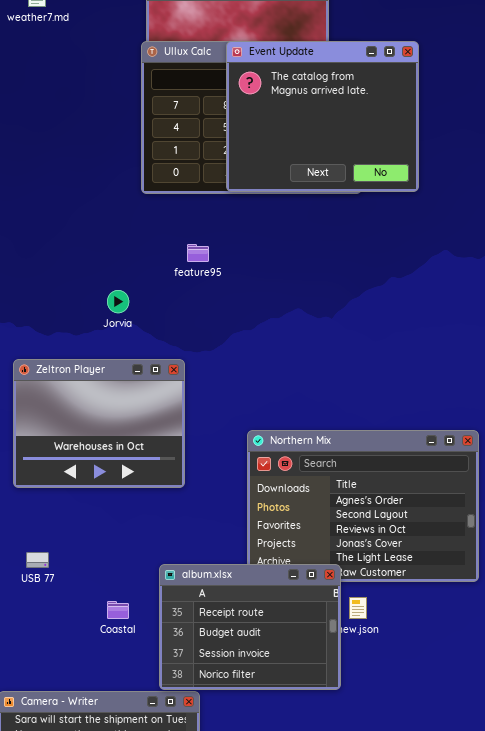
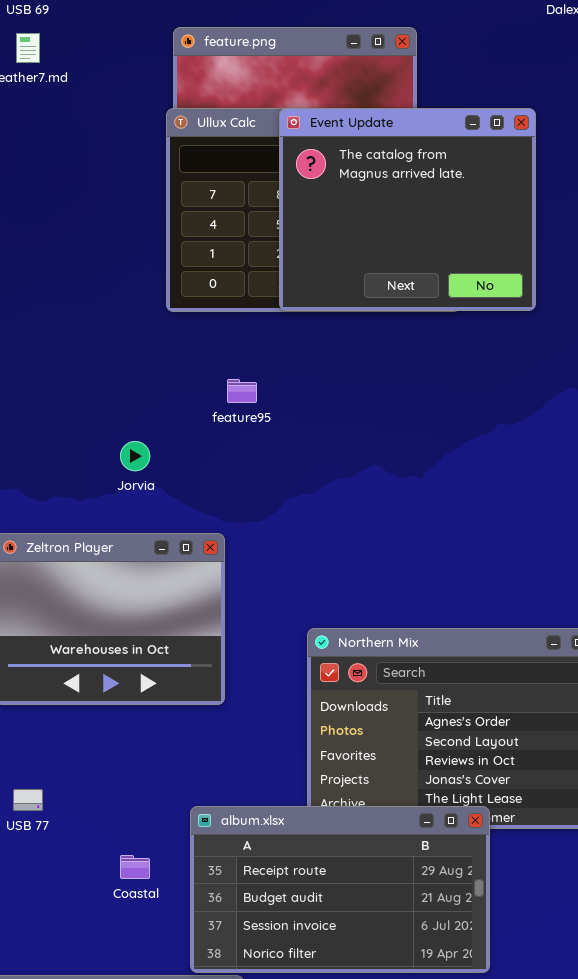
album.xlsx: [159,564,341,690] -> [190,806,490,973], resized

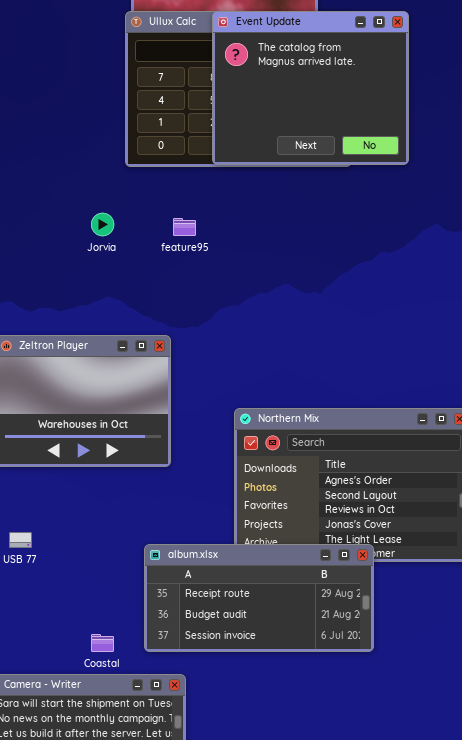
Jorvia: [120,441,150,471] -> [91,213,114,236], moved
album.xlsx: [190,806,490,973] -> [144,544,374,652], resized
Coastal: [120,855,150,879] -> [91,634,114,652], moved

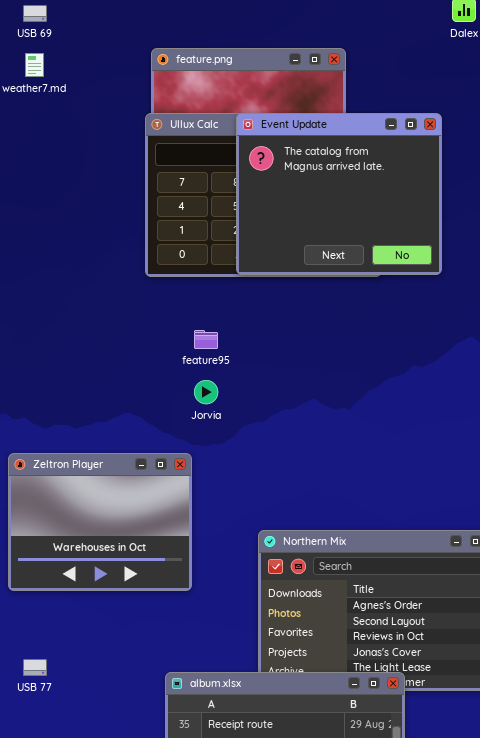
Jorvia: [91,213,114,236] -> [194,380,218,404], moved

